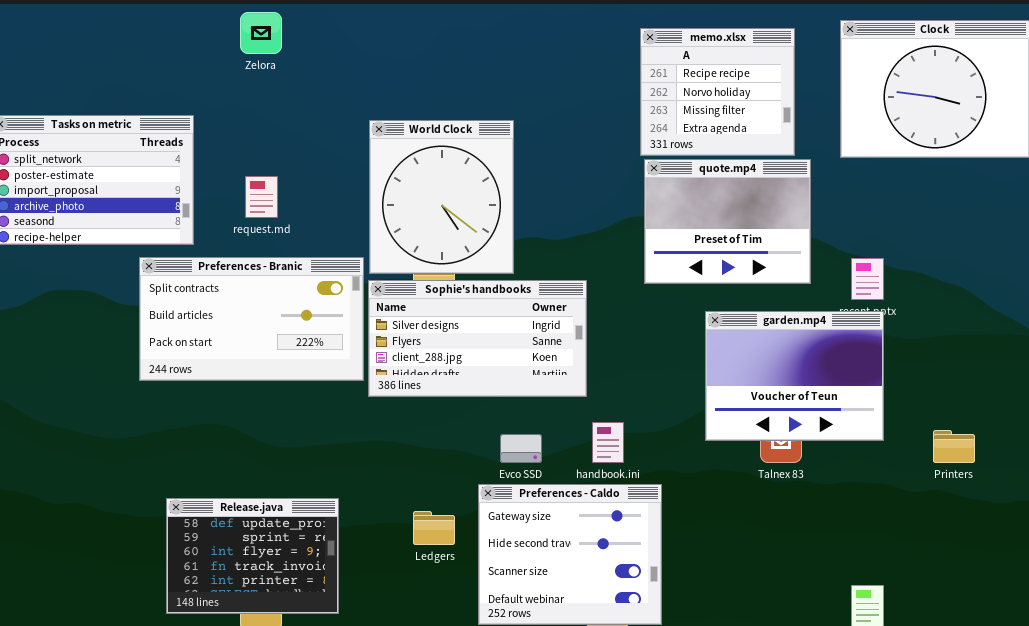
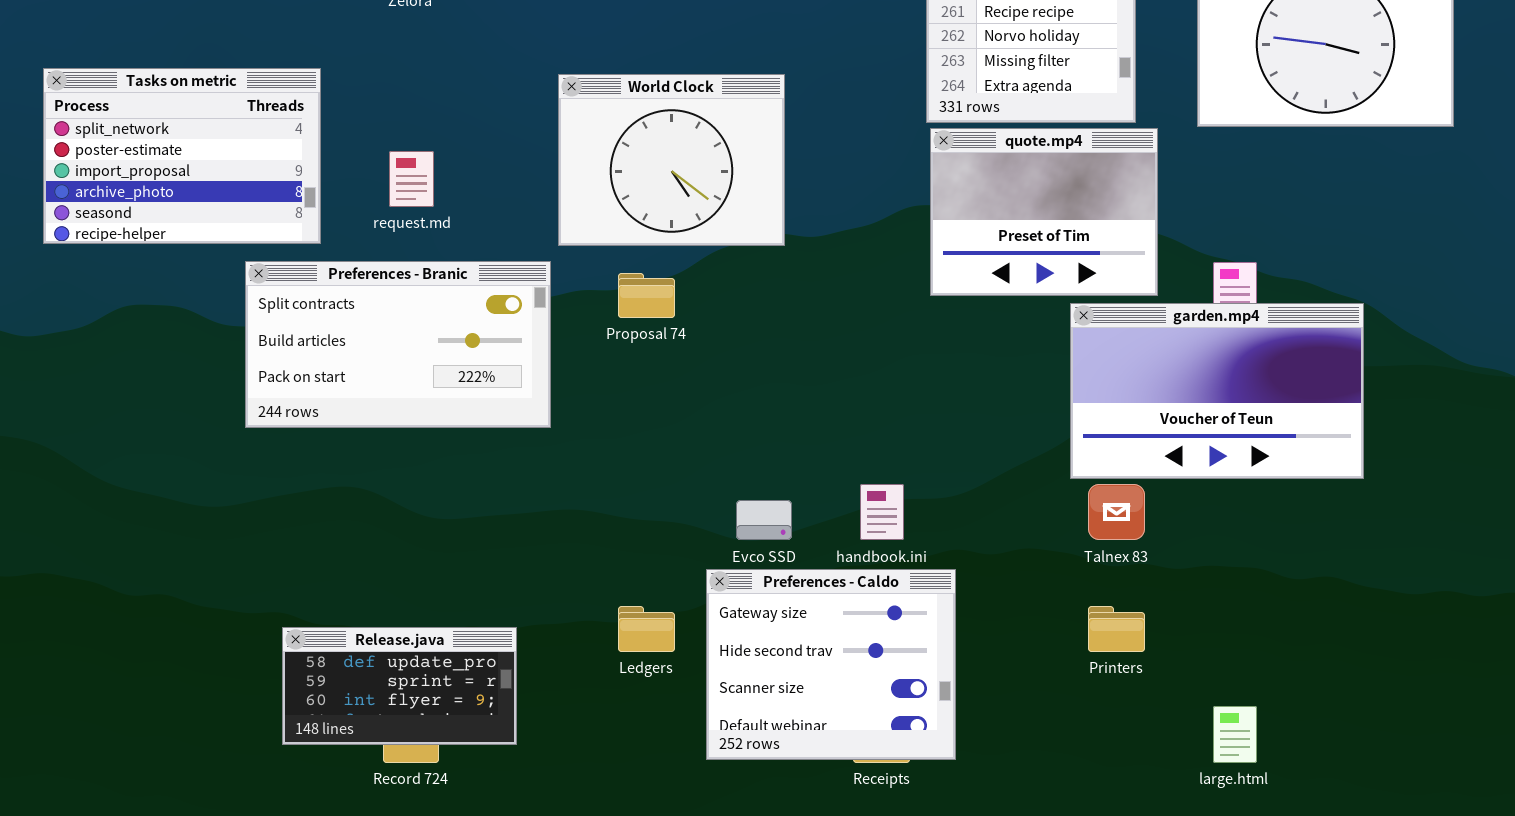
World Clock: [369,120,514,274] -> [558,74,785,246], resized
Sophie's handbooks: [368,280,587,397] -> none, closed
garden.mp4: [705,311,884,441] -> [1070,303,1364,479], moved, resized
Printers: [933,430,975,463] -> [1088,606,1145,652], moved
Release.java: [166,498,339,614] -> [282,627,517,745], resized

